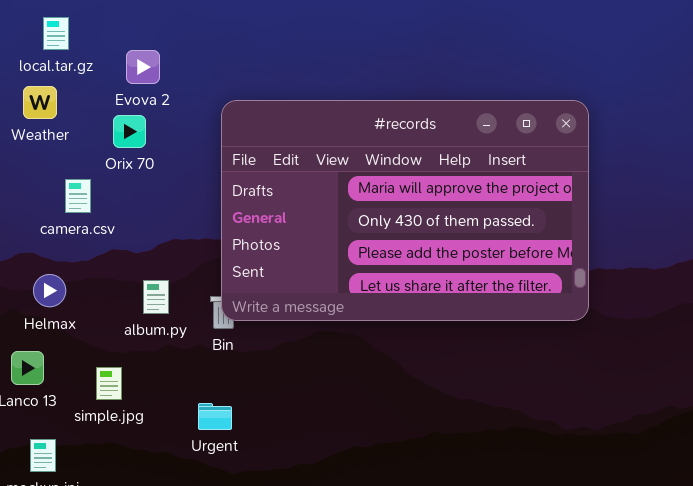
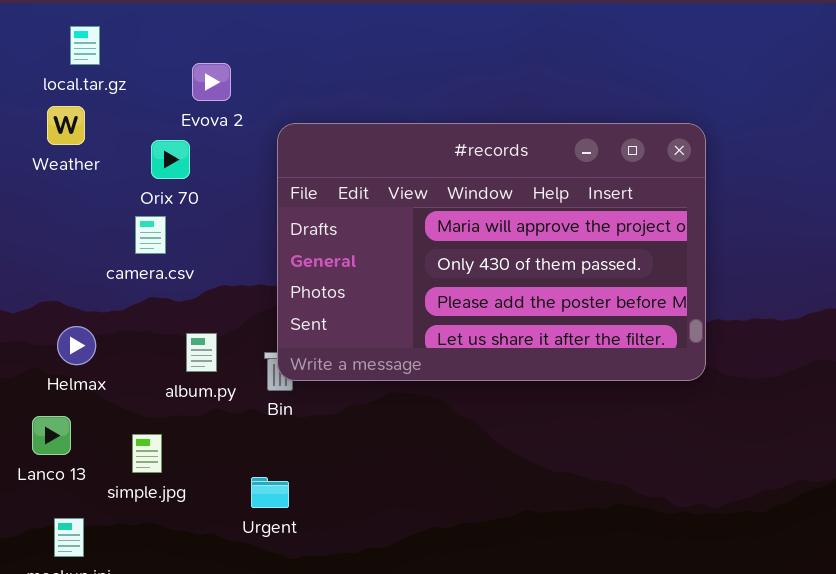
Evova 2: [126,50,160,84] -> [192,63,231,101], moved
camera.csv: [65,179,91,213] -> [135,216,166,254], moved

